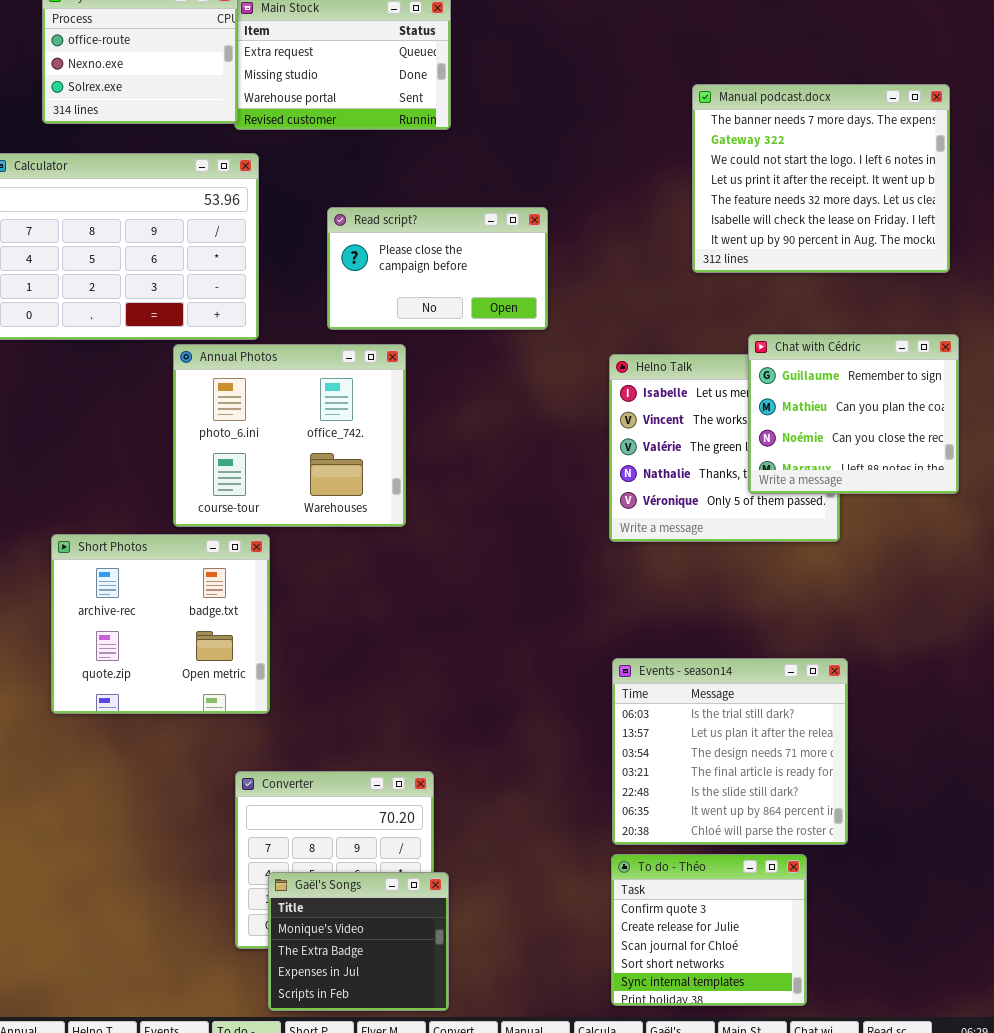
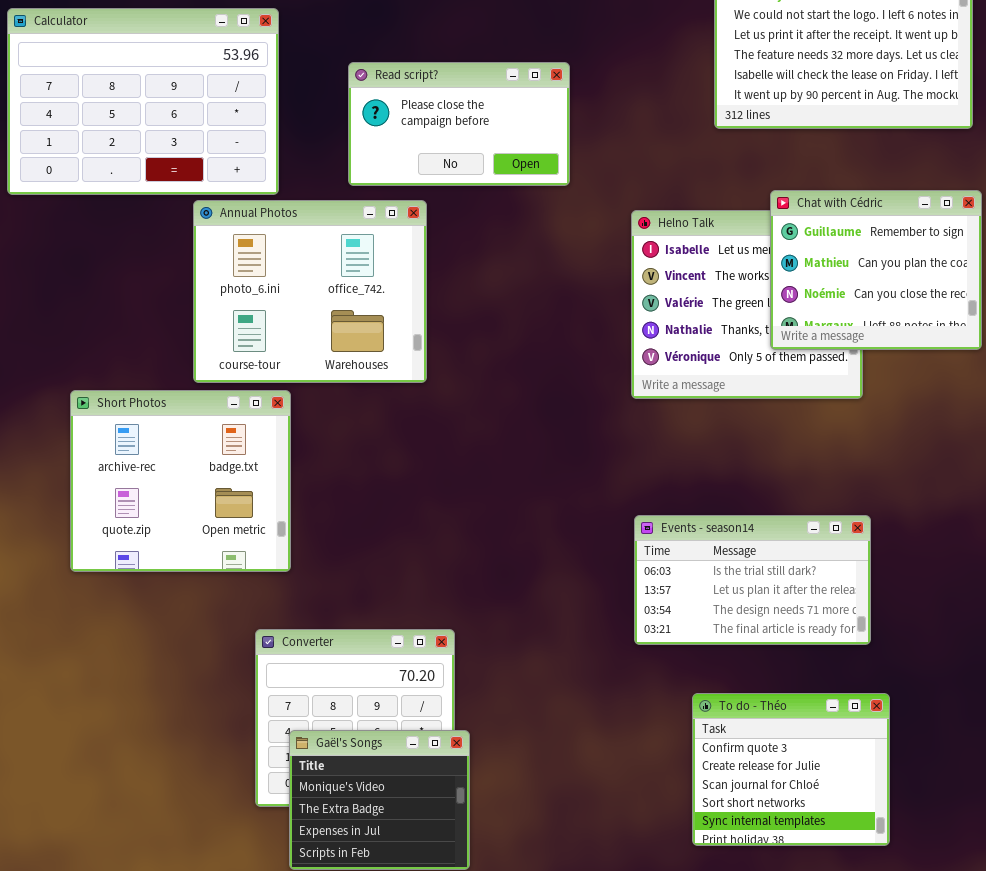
Events - season14: [612,658,848,845] -> [634,515,871,645], resized
To do - Théo: [611,854,807,1006] -> [692,693,890,846], moved

